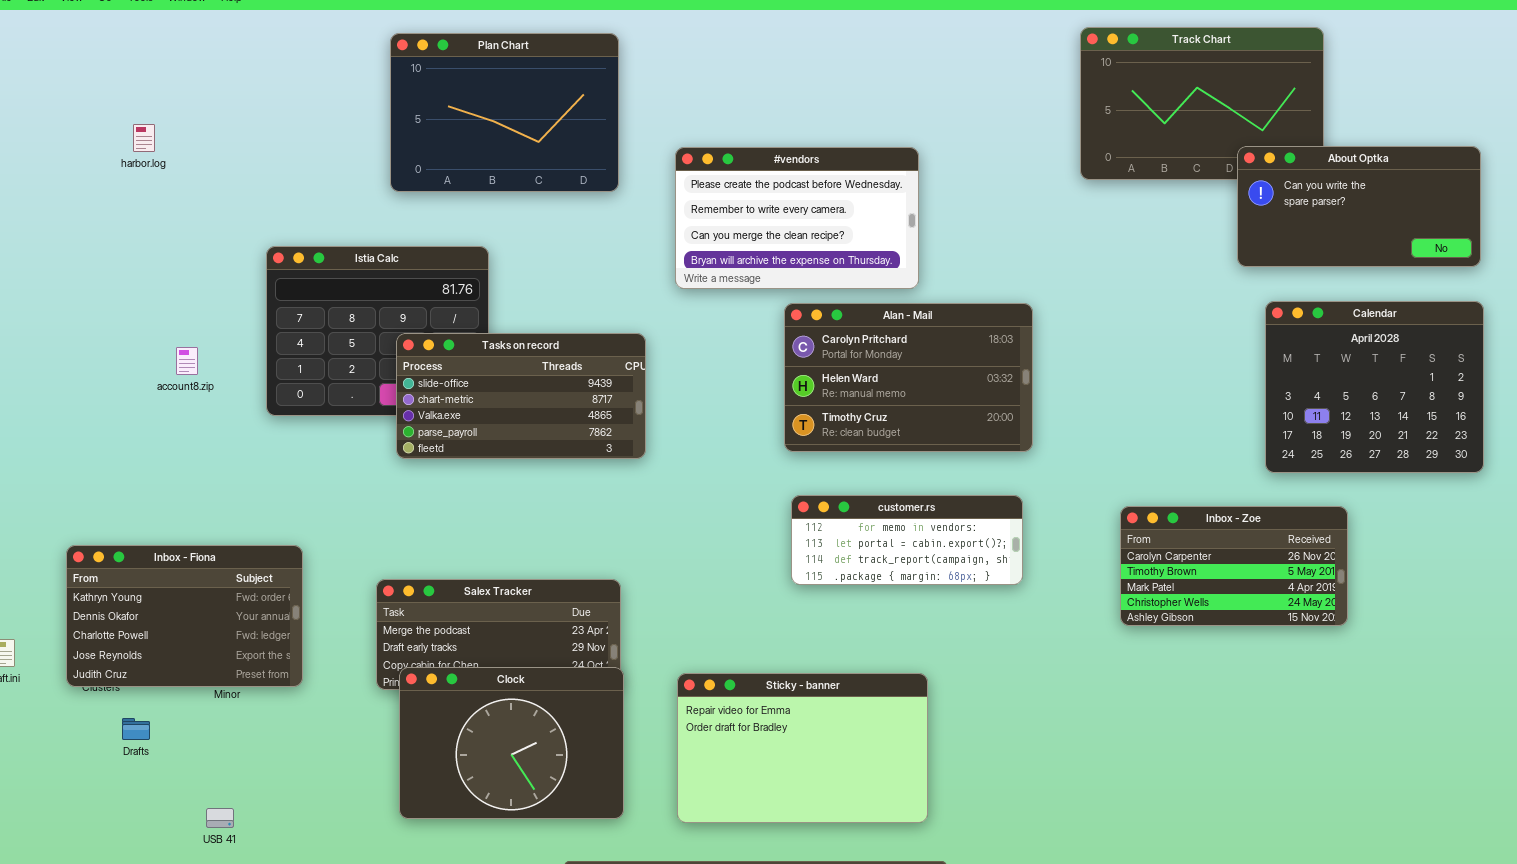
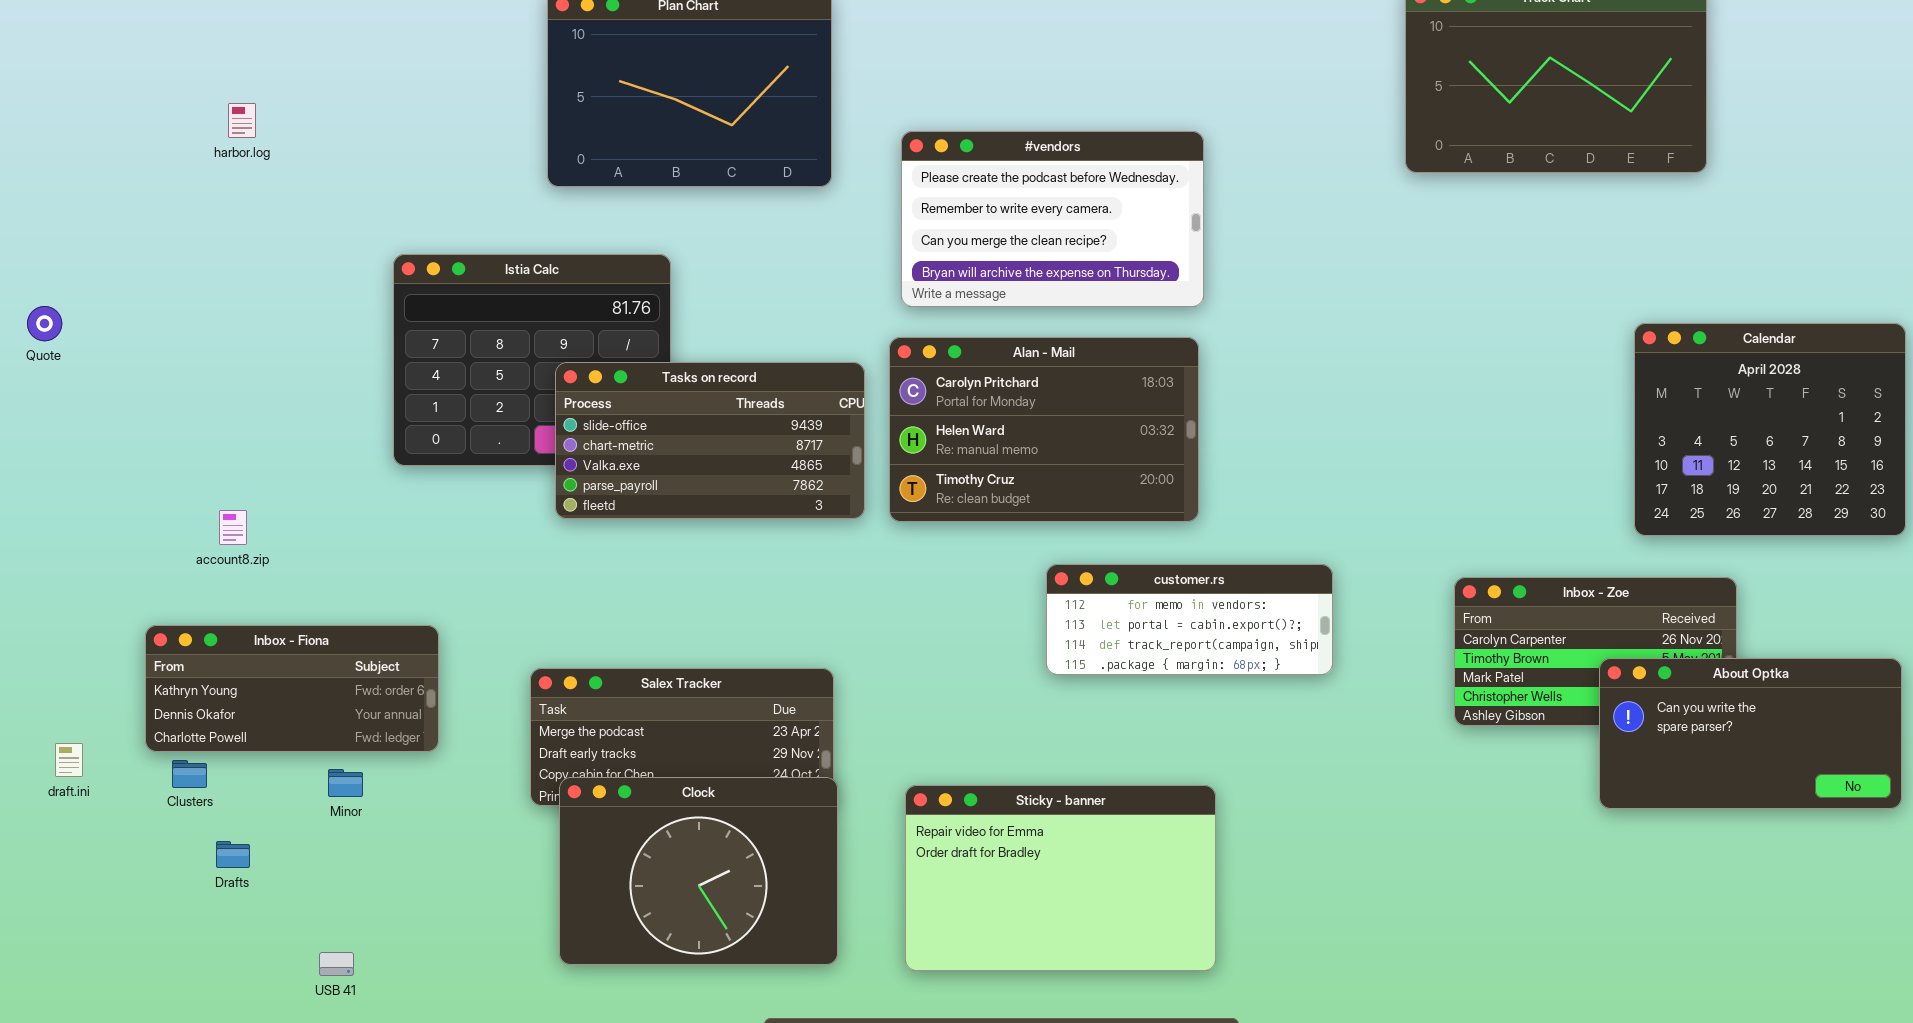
About Optka: [1237,146,1481,267] -> [1599,658,1902,809], moved
Alan - Mail: [784,303,1033,452] -> [889,337,1199,522], moved
account8.zip: [176,347,198,375] -> [219,510,247,545], moved
Inbox - Fiona: [66,545,303,687] -> [145,625,439,752], resized

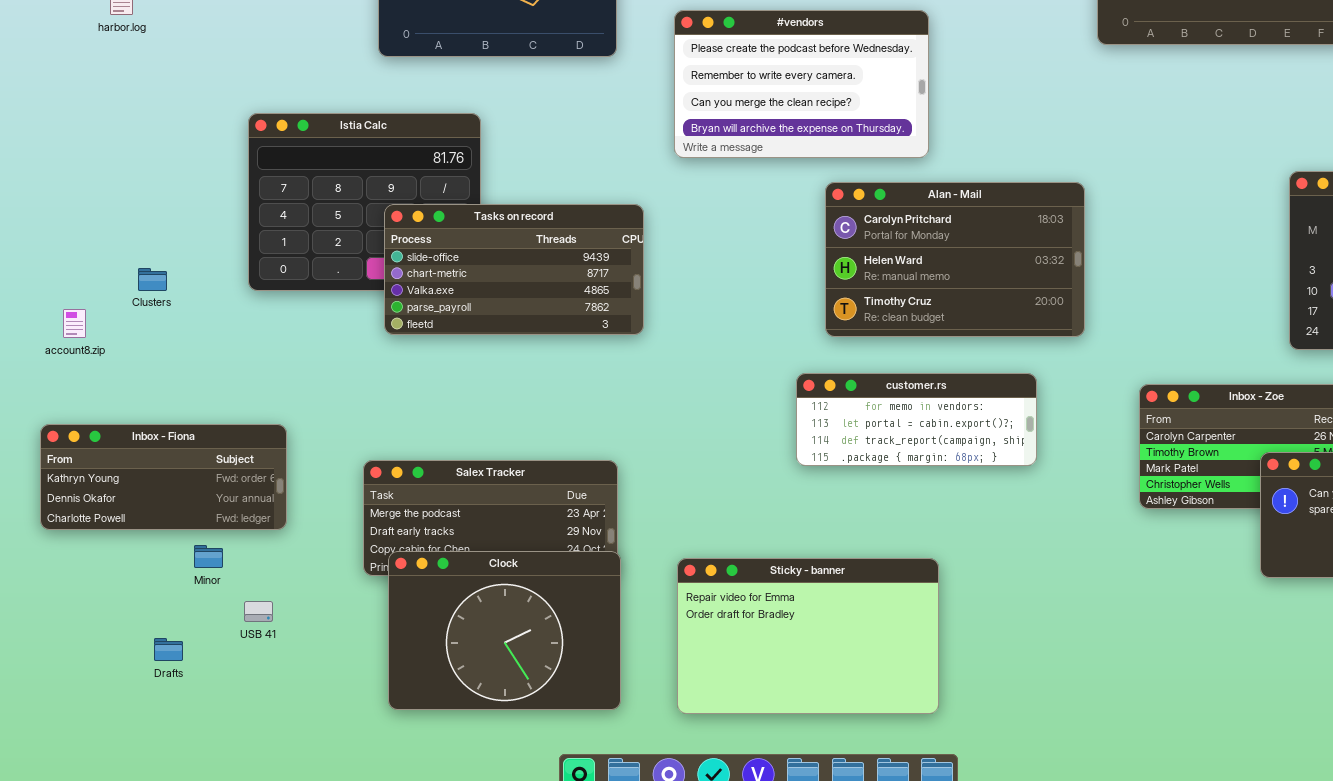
Alan - Mail: [889,337,1199,522] -> [825,182,1085,337], moved
account8.zip: [219,510,247,545] -> [63,309,86,338], moved
Clusters: [172,760,207,788] -> [138,268,167,291], moved
Drafts: [216,841,250,868] -> [154,638,183,661], moved
USB 41: [319,952,354,976] -> [244,601,273,622], moved

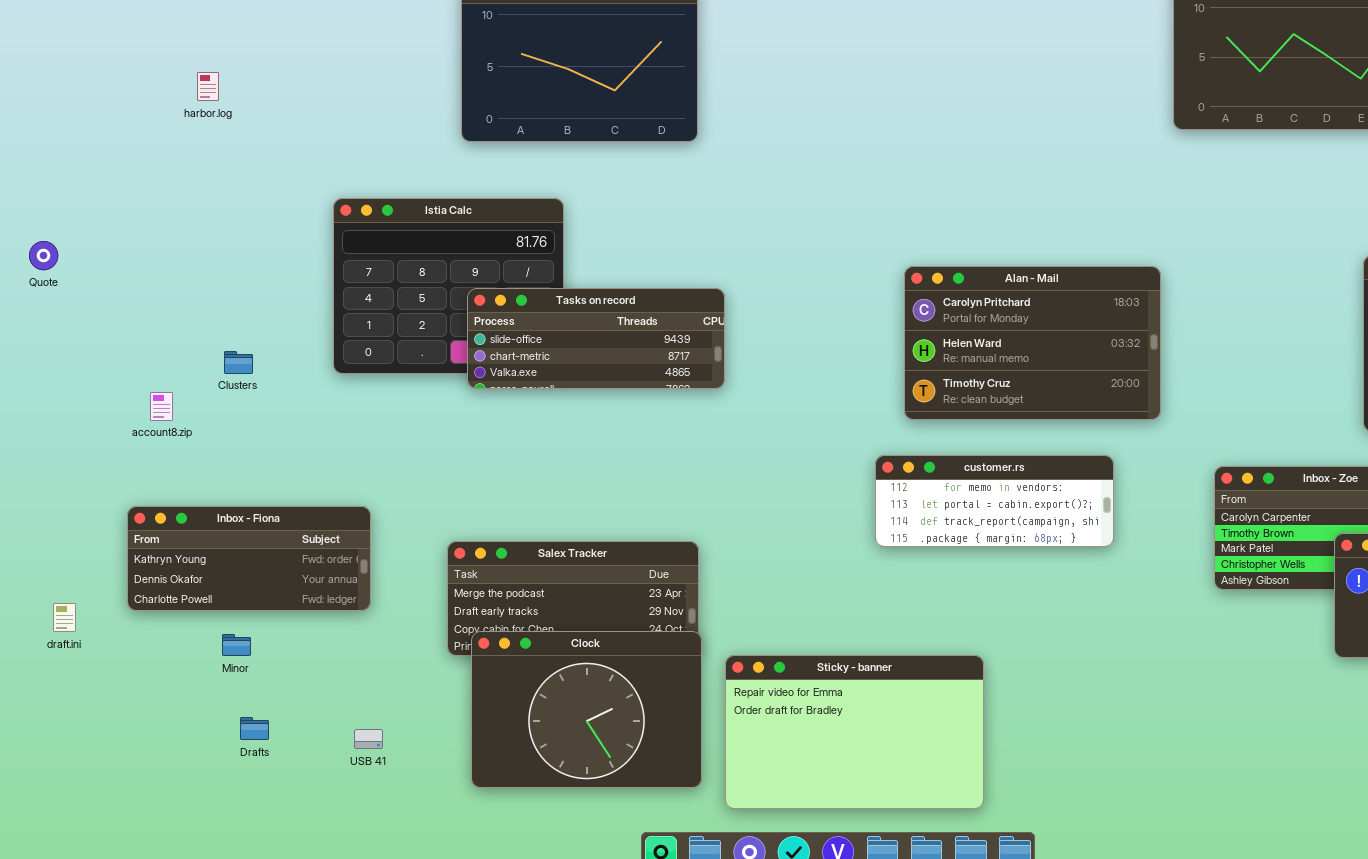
#vendors: [674,10,929,158] -> none, closed
Tasks on record: [384,204,644,335] -> [467,288,725,389], resized
Minor: [194,545,223,568] -> [222,634,251,656], moved
Sticky - banner: [677,558,939,714] -> [725,655,984,809], moved
USB 41: [244,601,273,622] -> [354,729,383,749], moved

